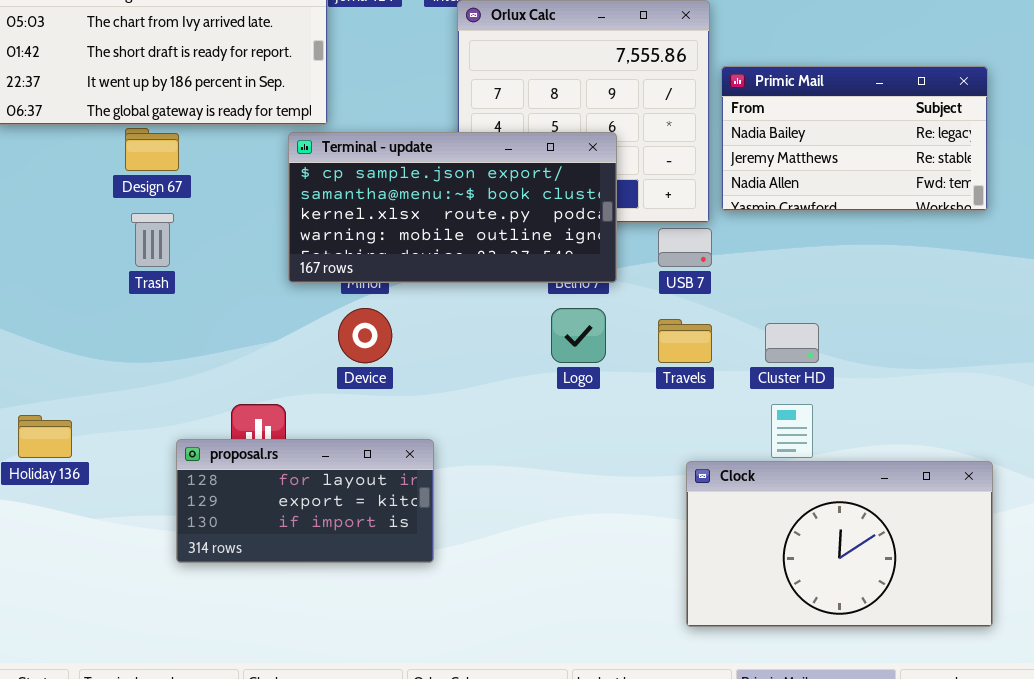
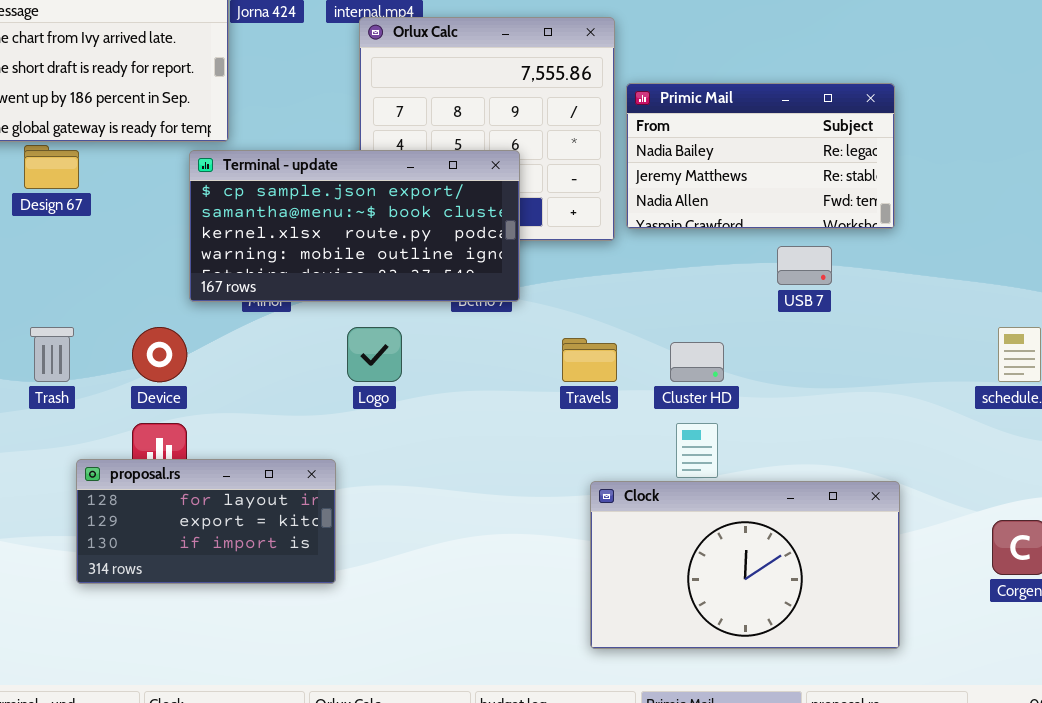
Trash: [131,213,174,267] -> [30,327,74,382], moved
USB 7: [658,228,712,267] -> [777,246,832,285], moved
Device: [338,308,392,363] -> [132,327,187,382], moved
Logo: [551,308,606,363] -> [347,327,402,382], moved

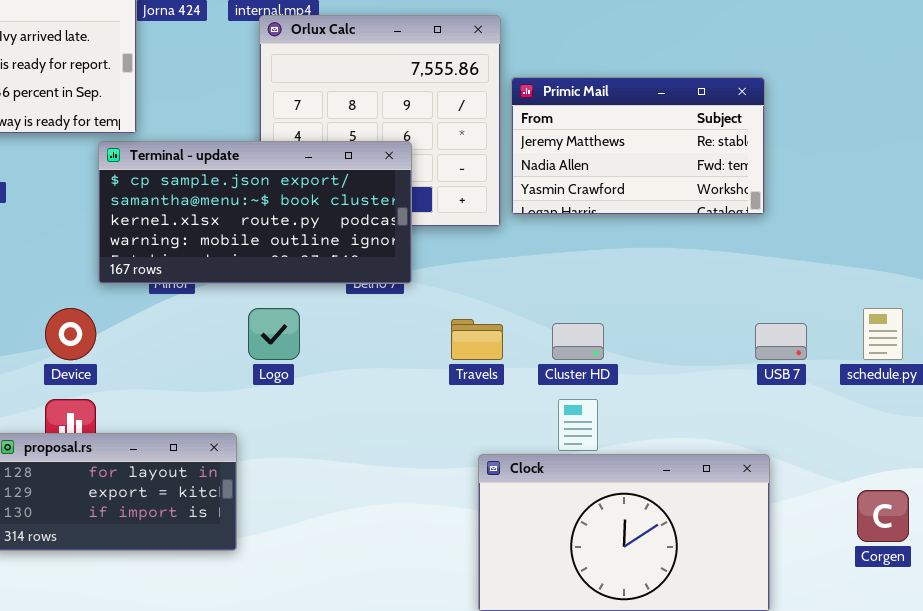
Primic Mail: [626,83,895,229] -> [511,77,765,215], scrolled down 1 row
USB 7: [777,246,832,285] -> [755,323,807,360], moved

